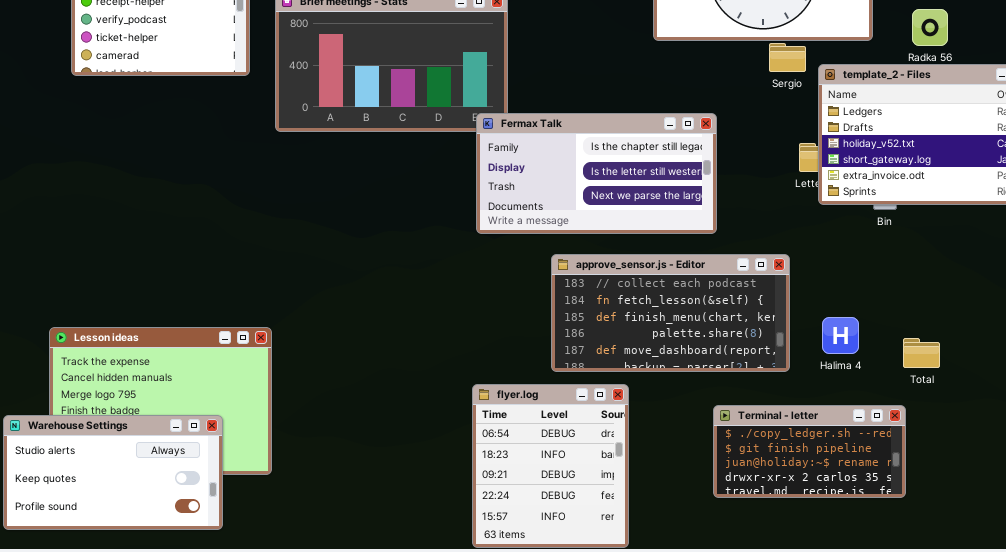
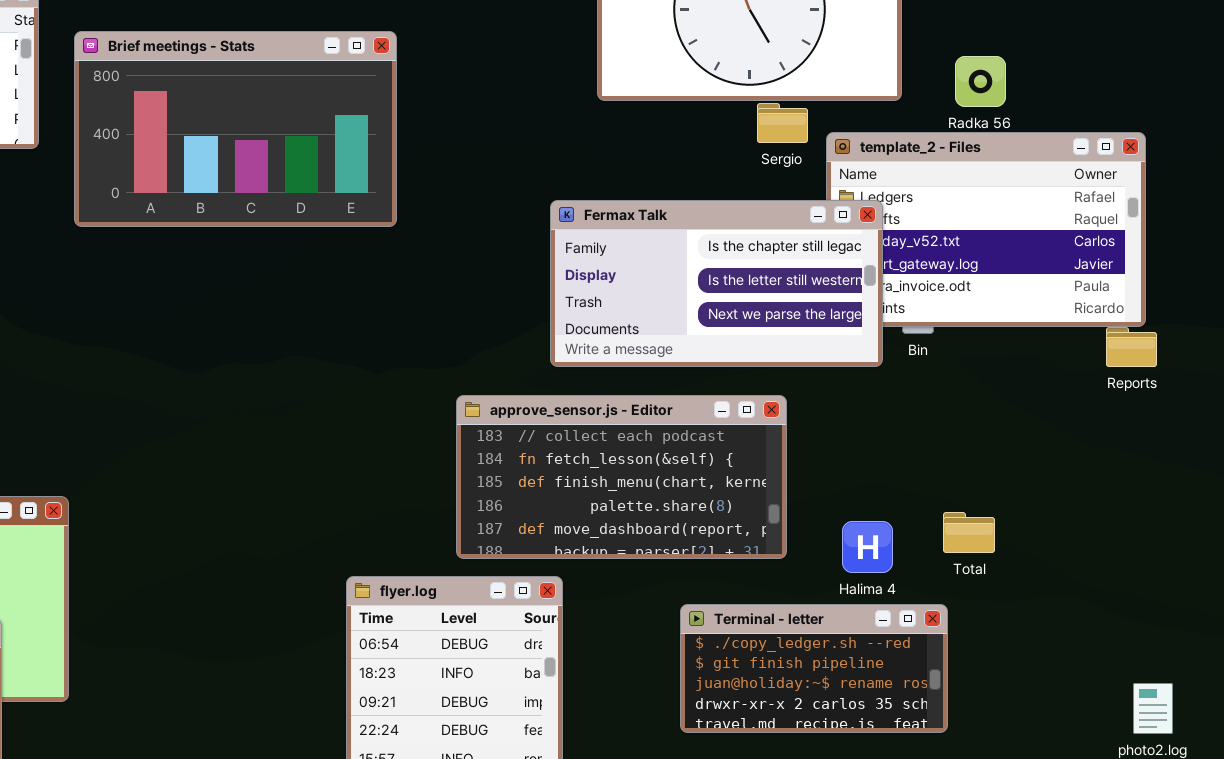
Fermax Talk: [476,113,717,234] -> [550,200,883,367], moved
Halima 4: [822,317,859,354] -> [842,521,893,573], moved

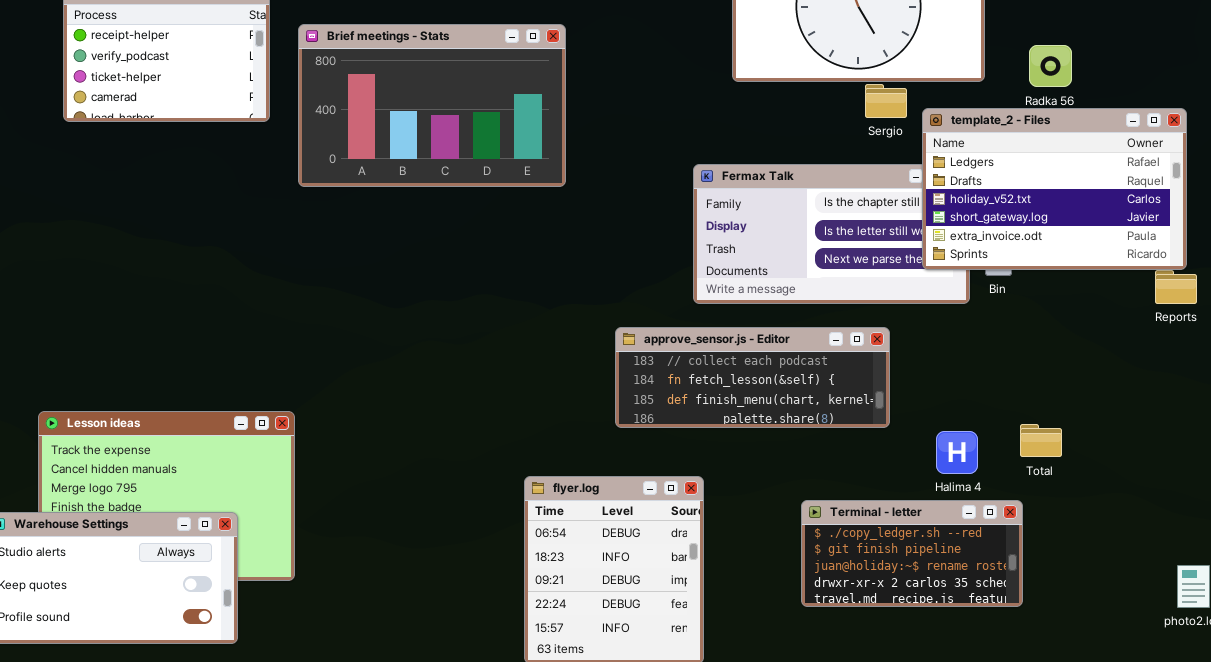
template_2 - Files: [826,132,1146,327] -> [922,108,1187,270], raised
approve_sensor.js - Editor: [456,395,787,559] -> [615,327,890,428], resized

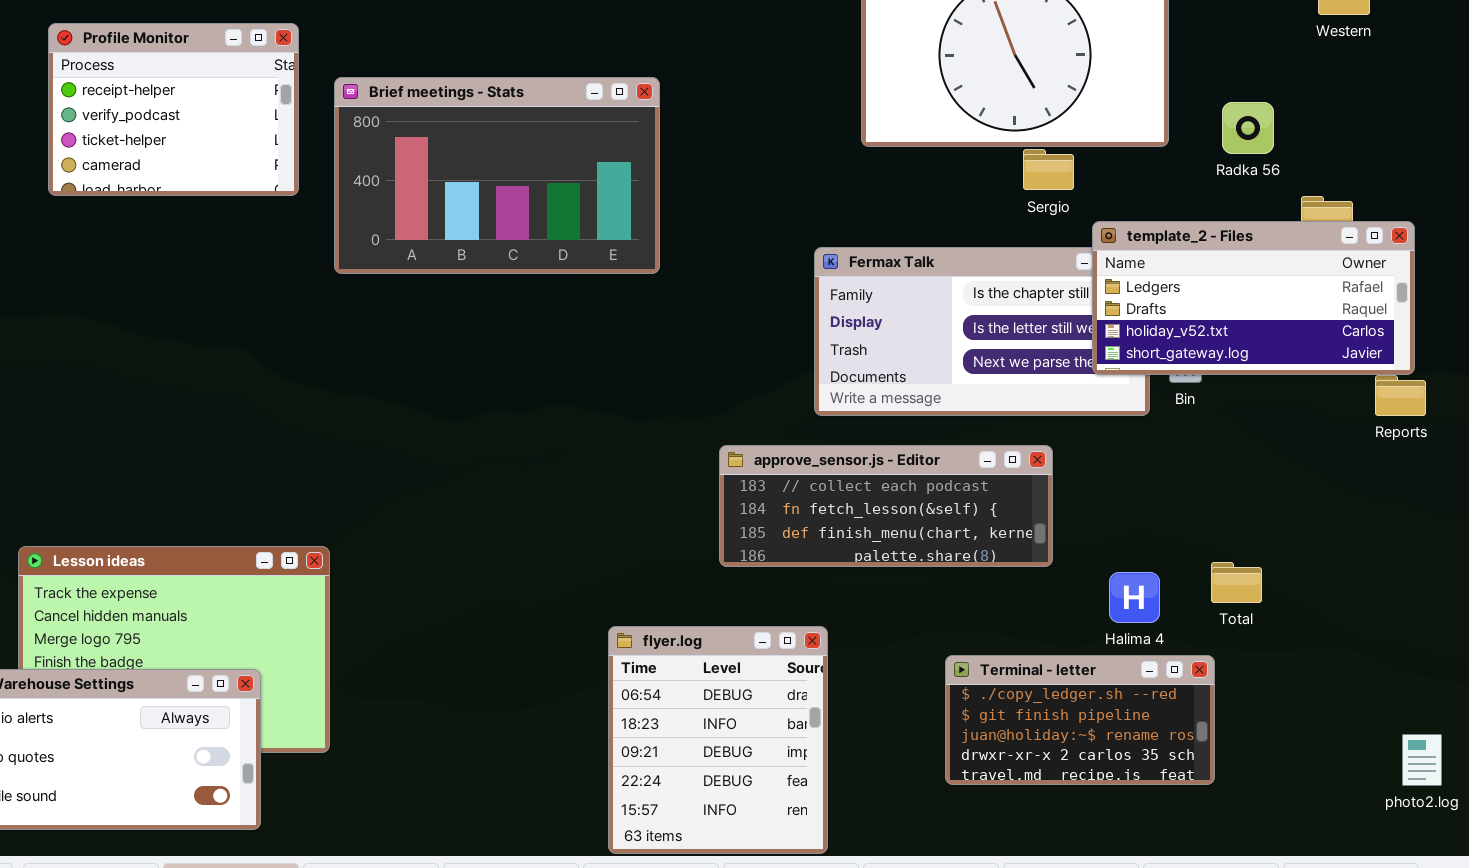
template_2 - Files: [922,108,1187,270] -> [1092,221,1415,375], resized

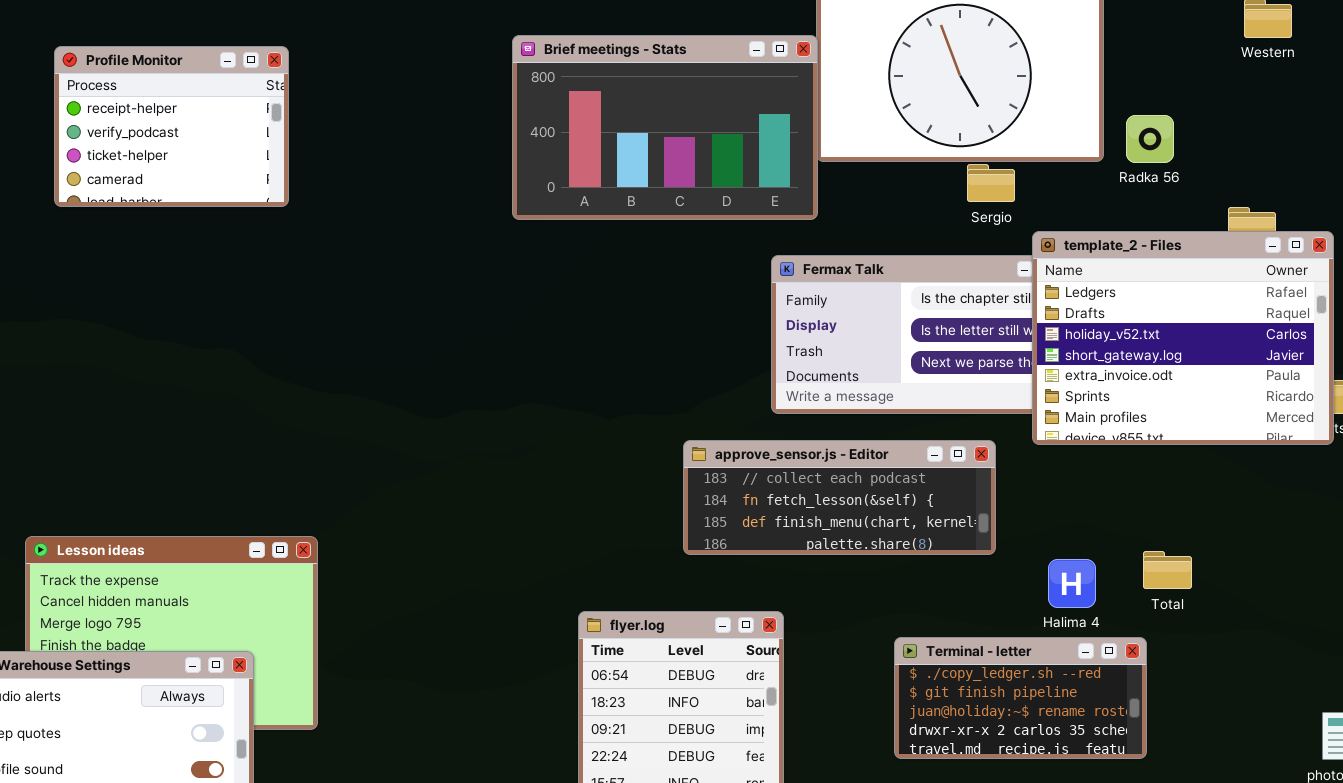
Brief meetings - Stats: [334,77,660,274] -> [512,35,818,220], moved
Radka 56: [1222,102,1274,154] -> [1126,115,1174,163], moved
template_2 - Files: [1092,221,1415,375] -> [1032,231,1334,445], resized

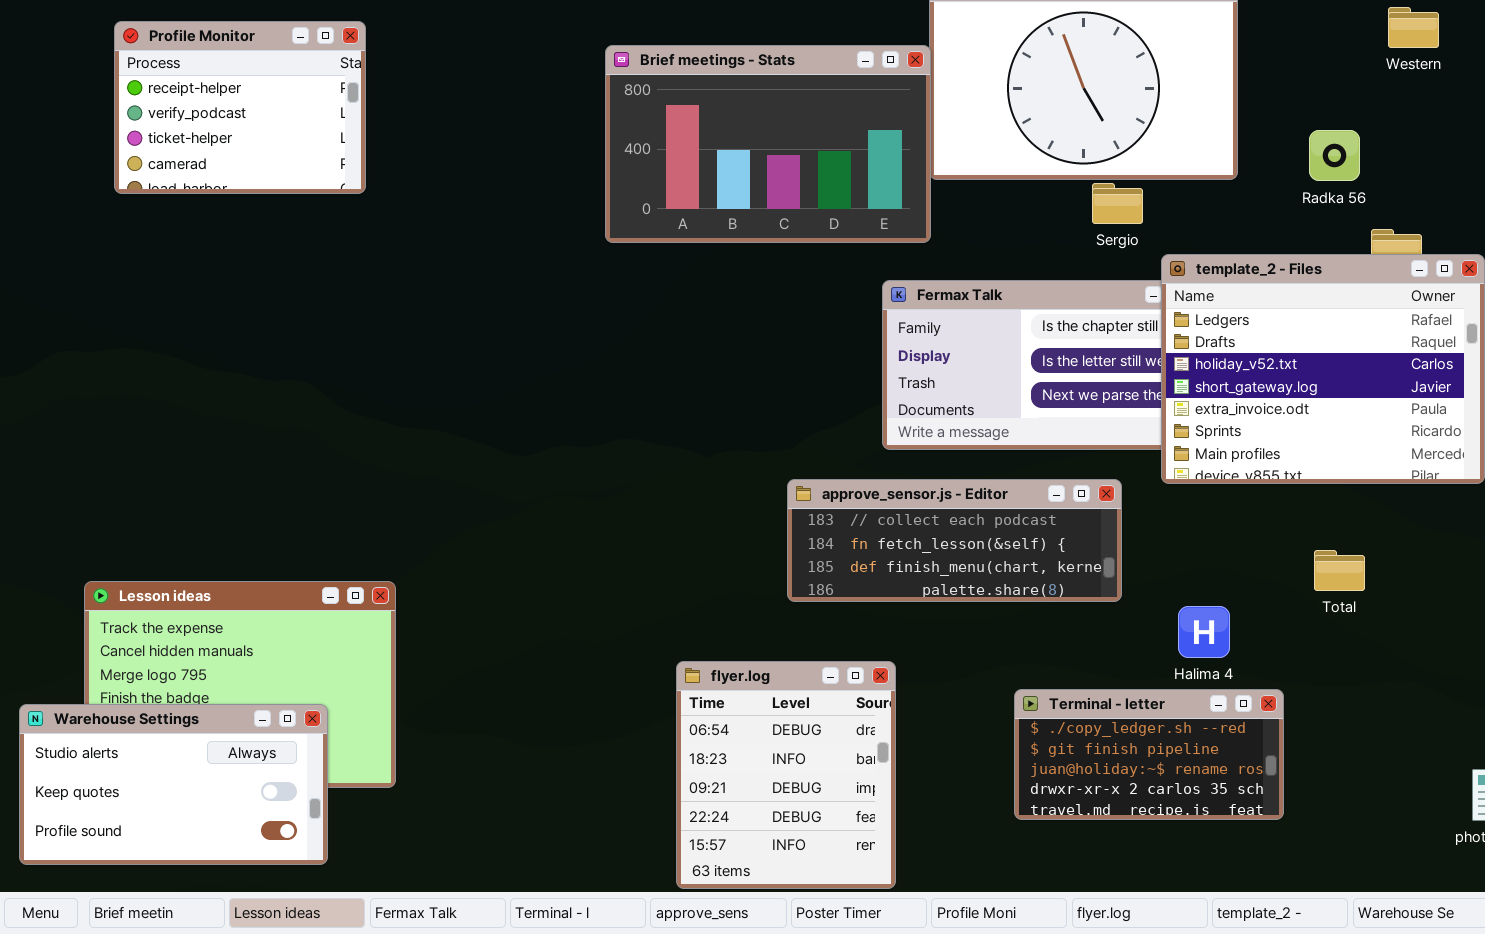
Profile Monitor: [54,46,289,207] -> [114,21,366,194], moved
Radka 56: [1126,115,1174,163] -> [1309,130,1360,181], moved
Total: [1143,551,1192,589] -> [1314,550,1365,591], moved

